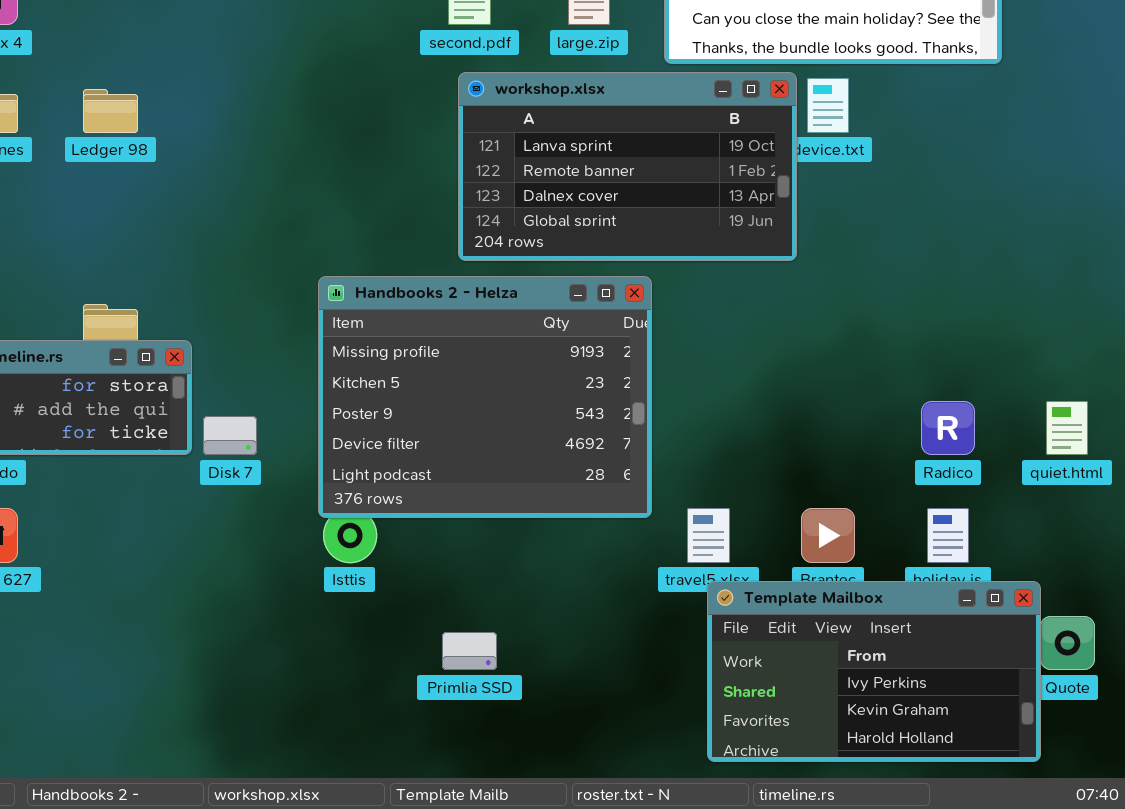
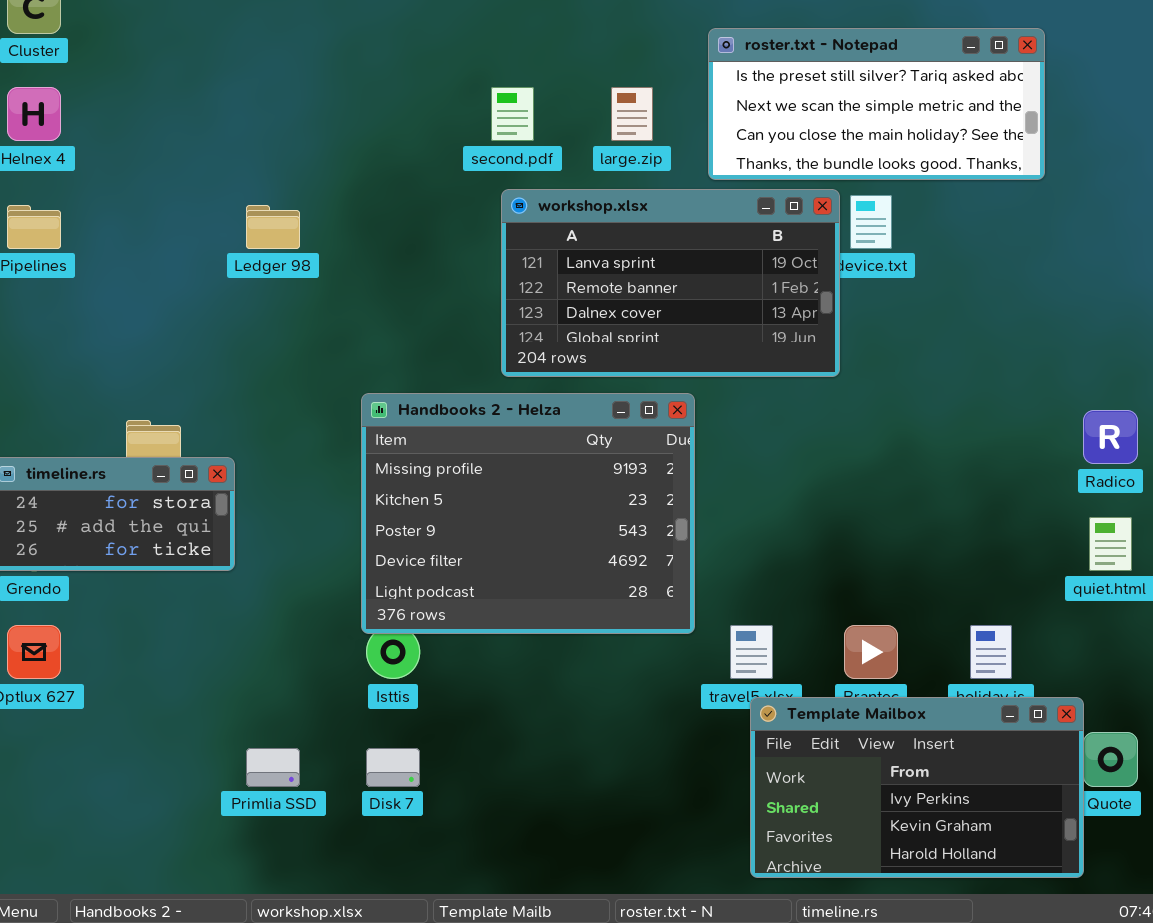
Ledger 98: [83,89,138,133] -> [246,205,300,249], moved
Radico: [921,401,975,455] -> [1083,410,1138,464], moved
Disk 7: [203,416,257,455] -> [366,748,420,787], moved
Primlia SSD: [442,632,497,670] -> [246,748,300,787], moved

